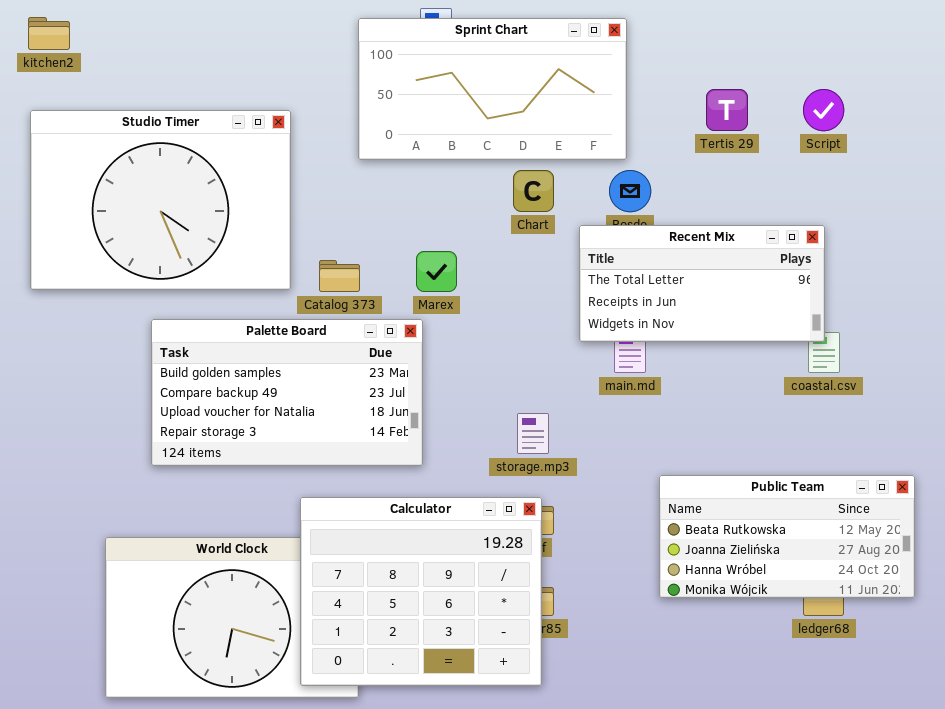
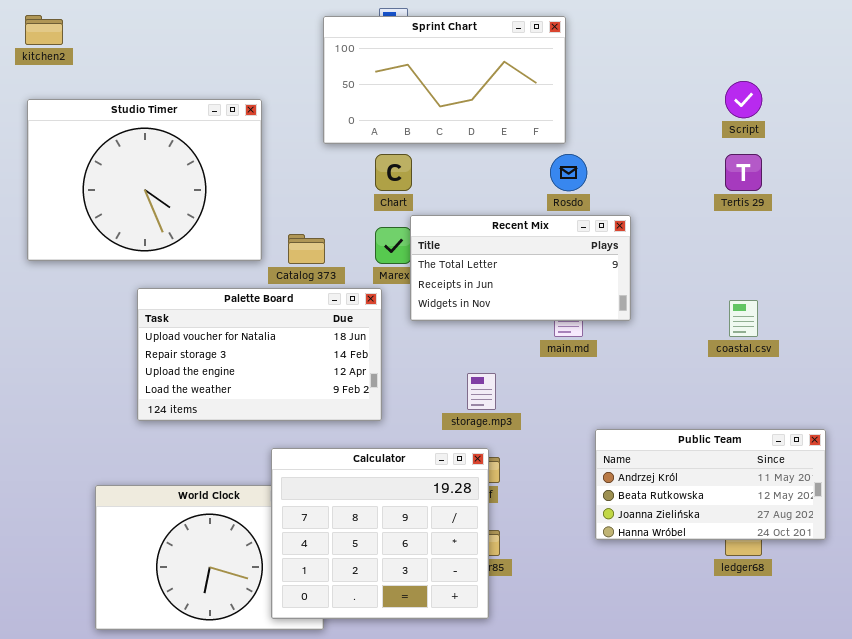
Tertis 29: [706,89,748,131] -> [725,154,762,191], moved
Chart: [513,170,554,212] -> [375,154,412,191], moved
Recent Mix: [579,225,825,342] -> [410,215,631,321], moved
Palette Board: [151,319,423,466] -> [137,288,382,421], scrolled down 2 rows
Public Team: [659,475,915,598] -> [595,429,826,540], scrolled up 1 row

